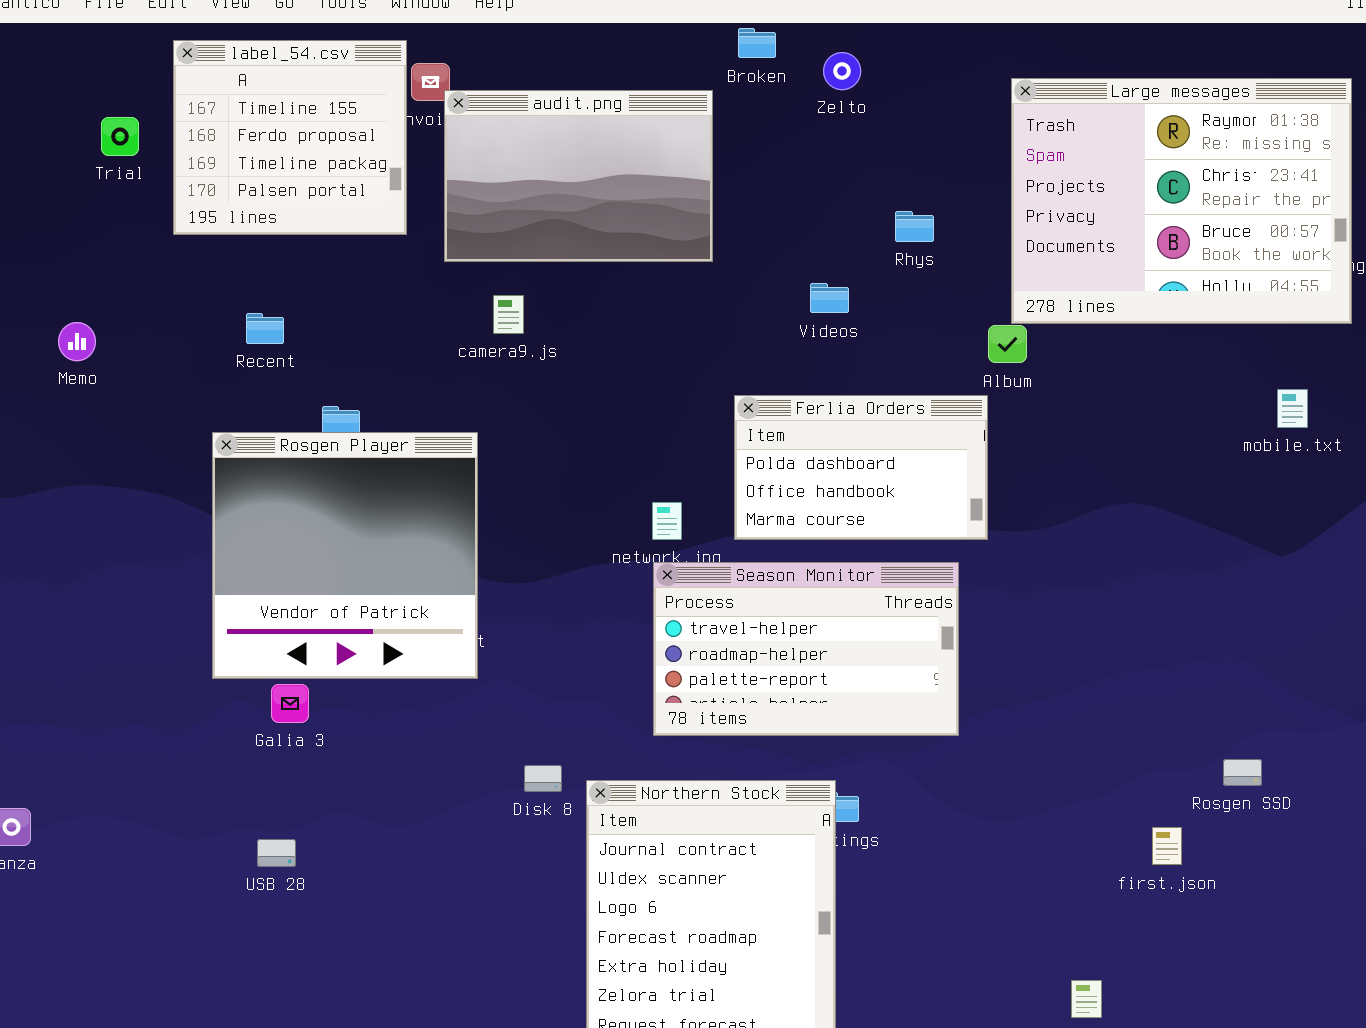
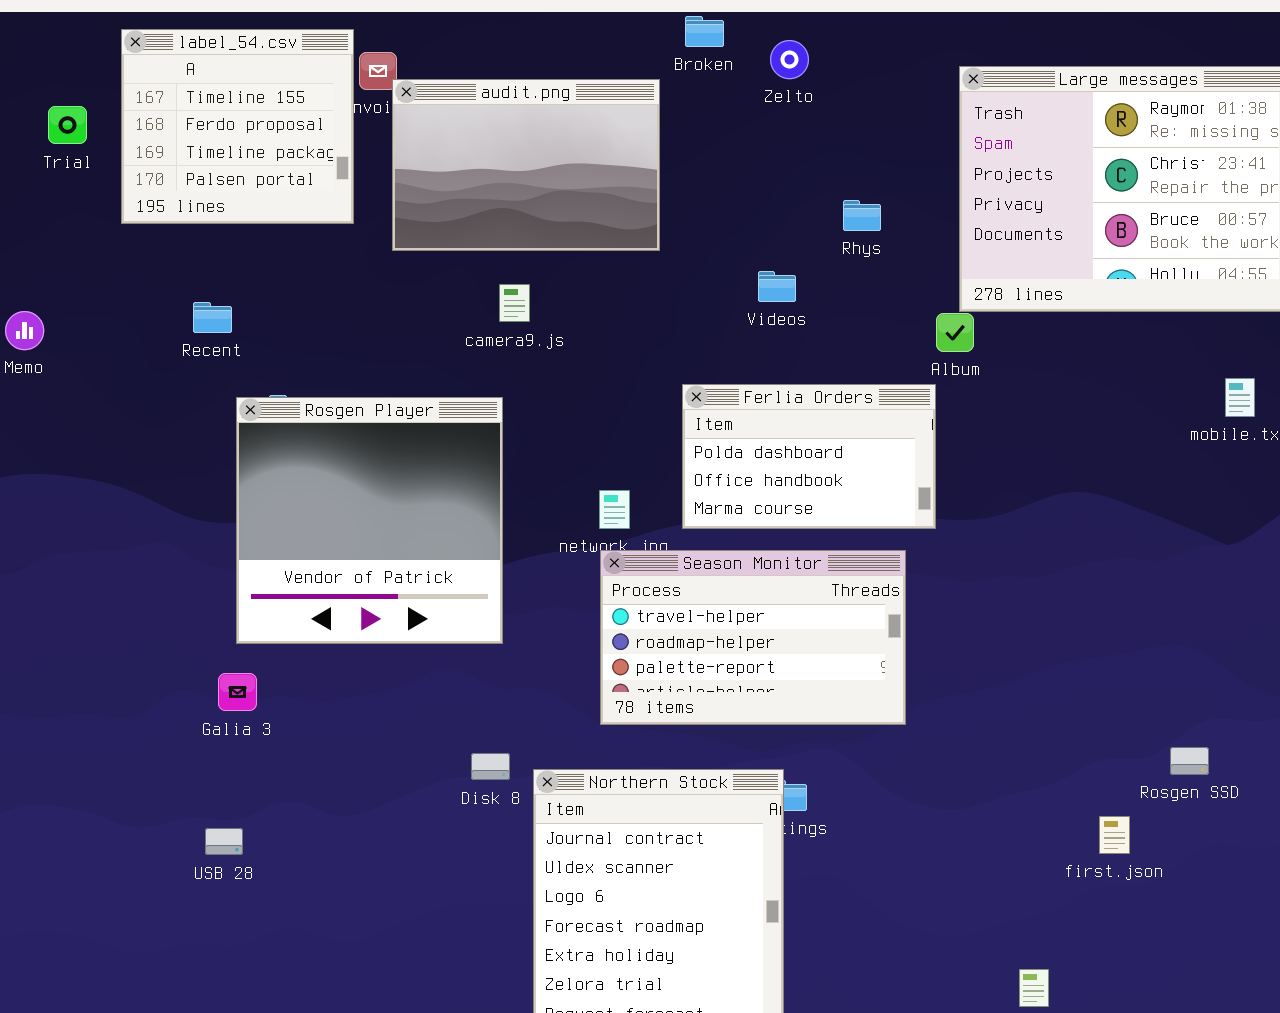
camera9.js: [493,295,524,334] -> [499,284,530,322], moved
Rosgen Player: [212,432,478,679] -> [236,397,503,644], moved

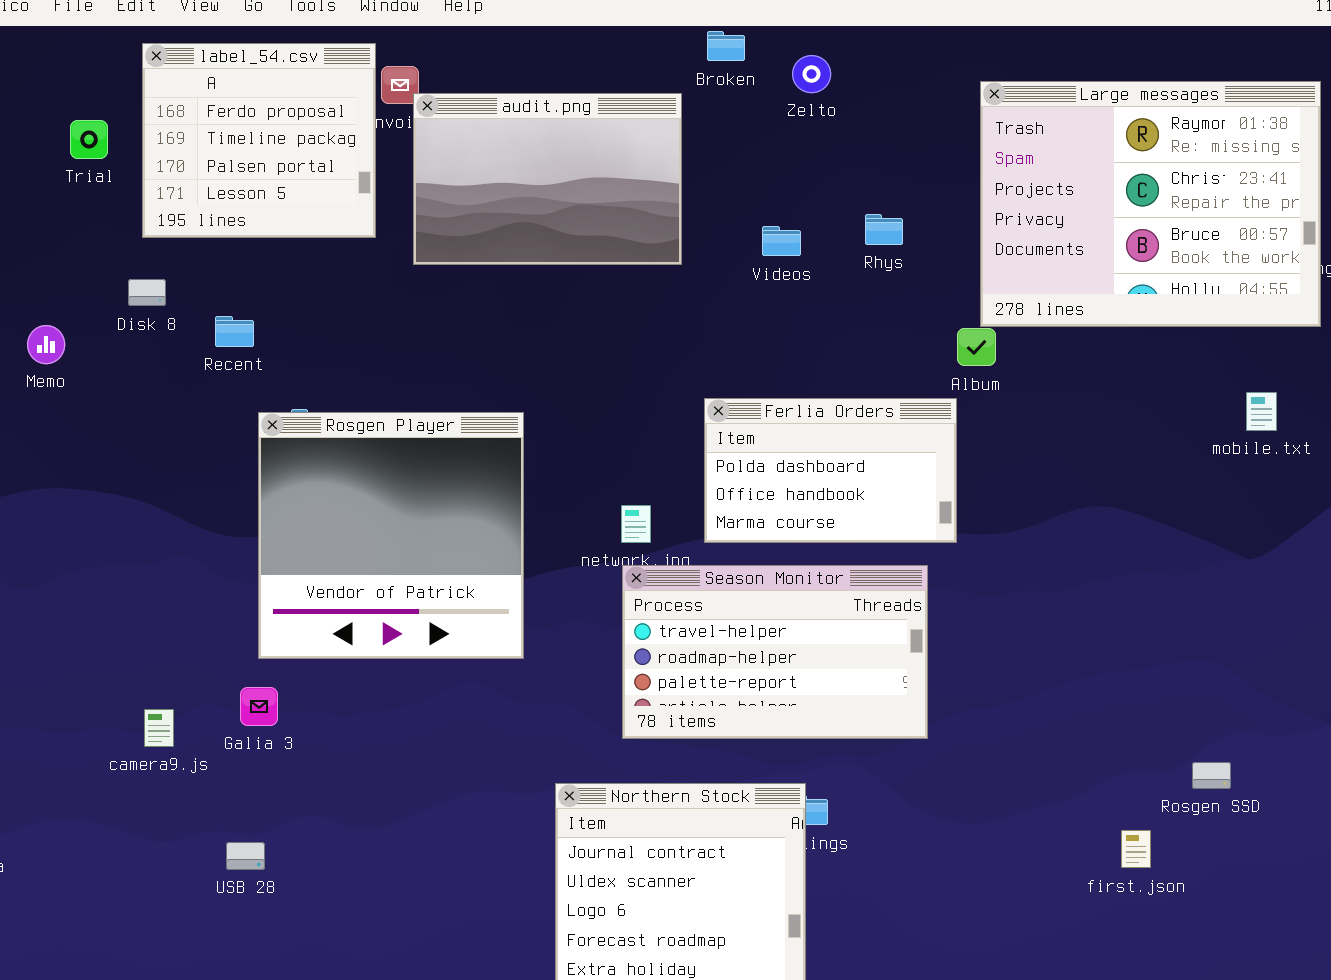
label_54.csv: [121,29,354,224] -> [142,43,376,238], scrolled down 1 row
Videos: [758,271,796,302] -> [762,226,801,256], moved
camera9.js: [499,284,530,322] -> [144,709,174,747], moved
Disk 8: [471,753,510,780] -> [128,279,166,306], moved

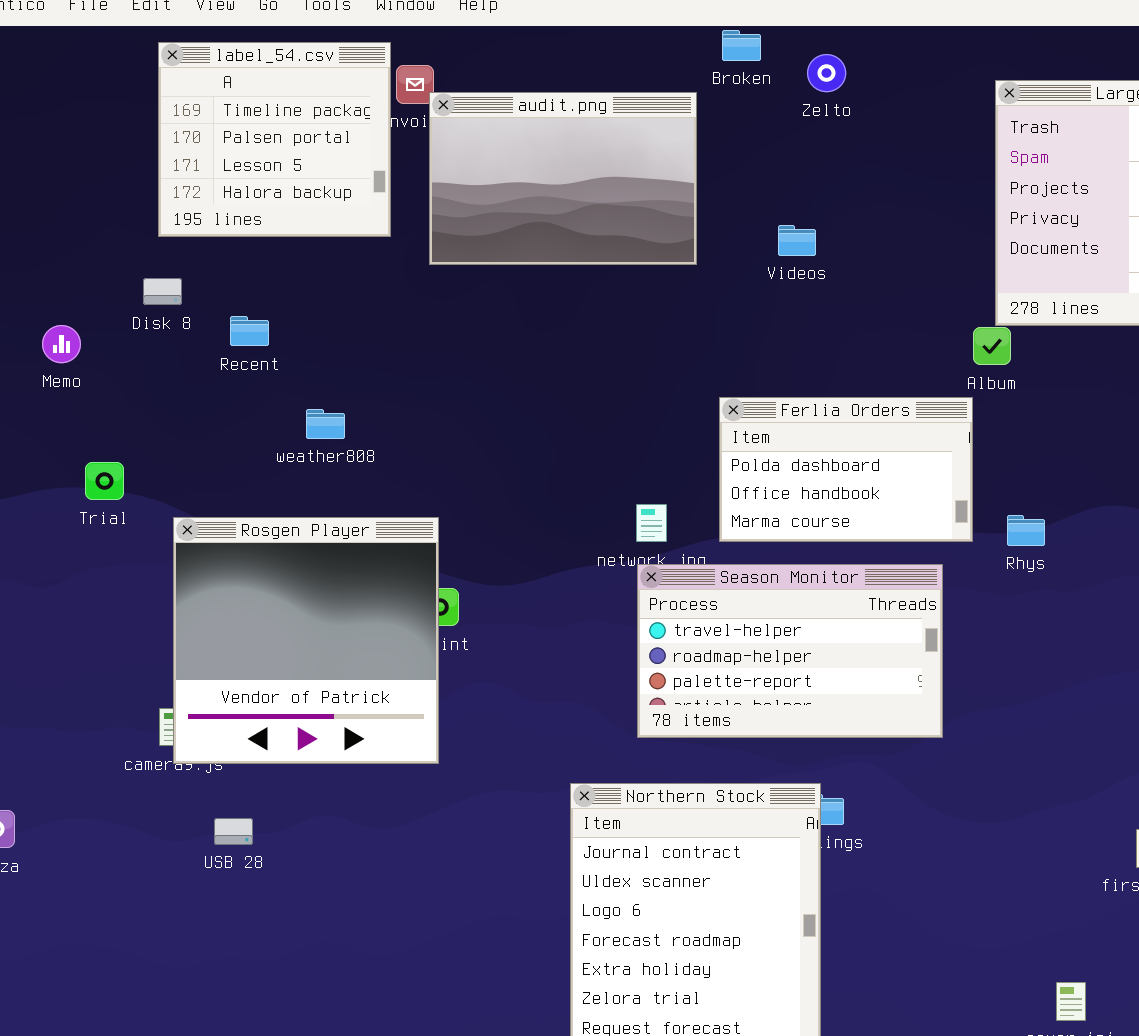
label_54.csv: [142,43,376,238] -> [158,42,391,237], scrolled down 1 row
Trial: [70,120,108,159] -> [85,462,124,500], moved
Rhys: [865,214,903,245] -> [1007,515,1045,546], moved
Rosgen Player: [258,412,524,659] -> [173,517,439,764], moved
USB 28: [226,842,265,870] -> [214,818,253,845], moved

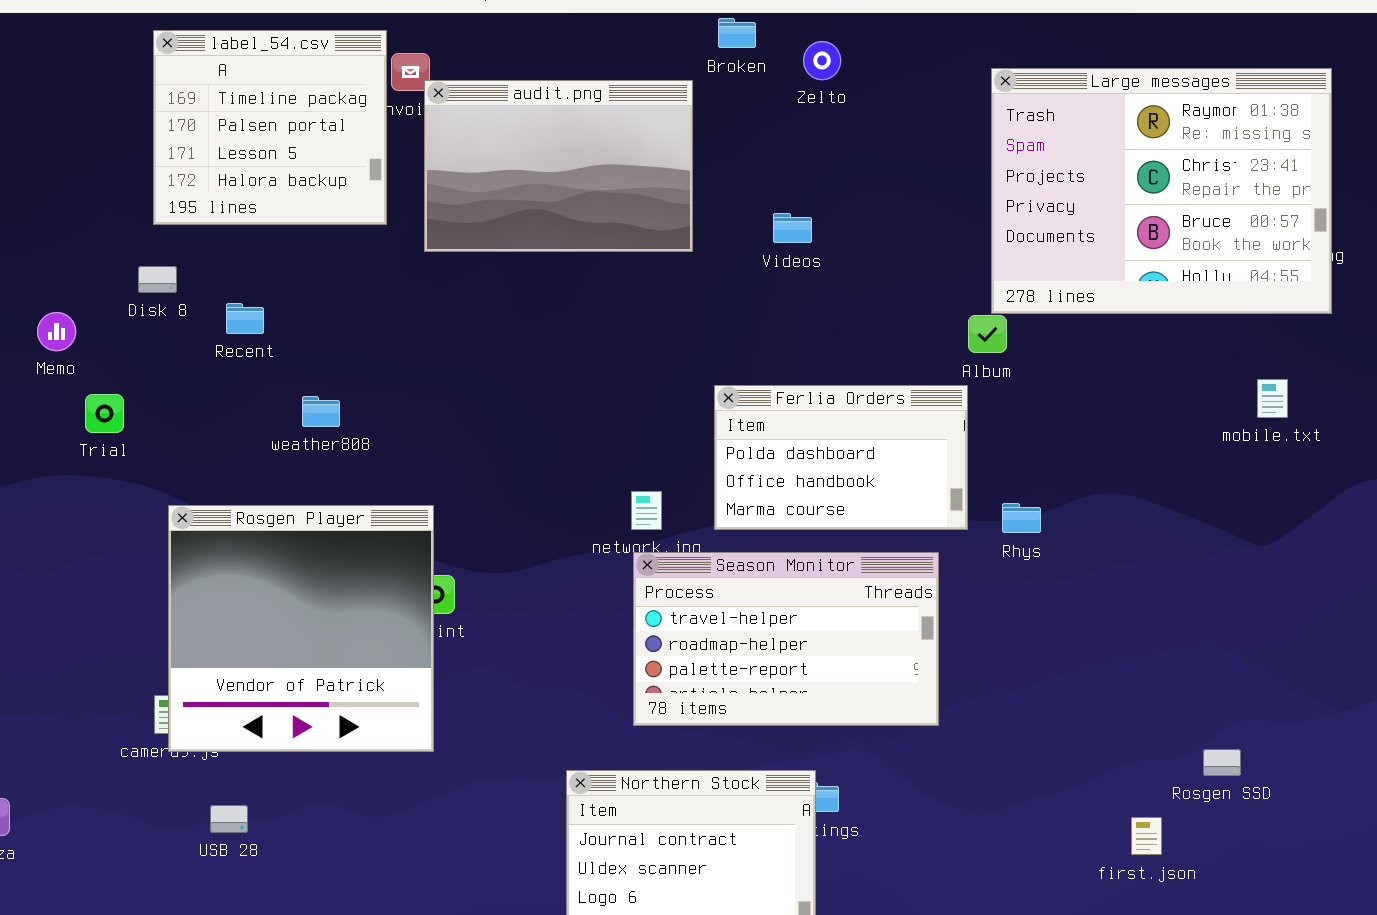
Trial: [85,462,124,500] -> [85,394,124,433], moved

